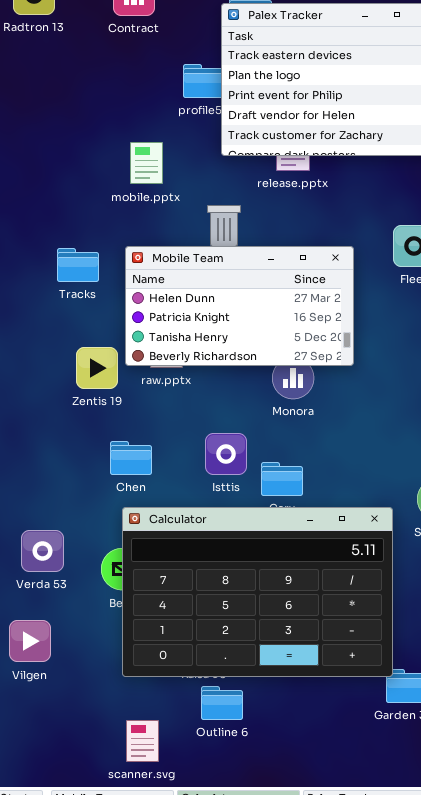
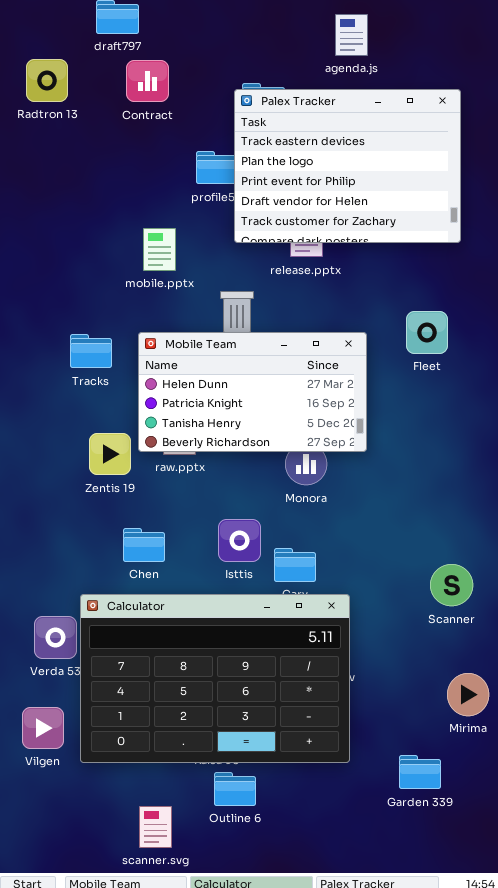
Calculator: [122,507,393,677] -> [80,594,350,763], moved

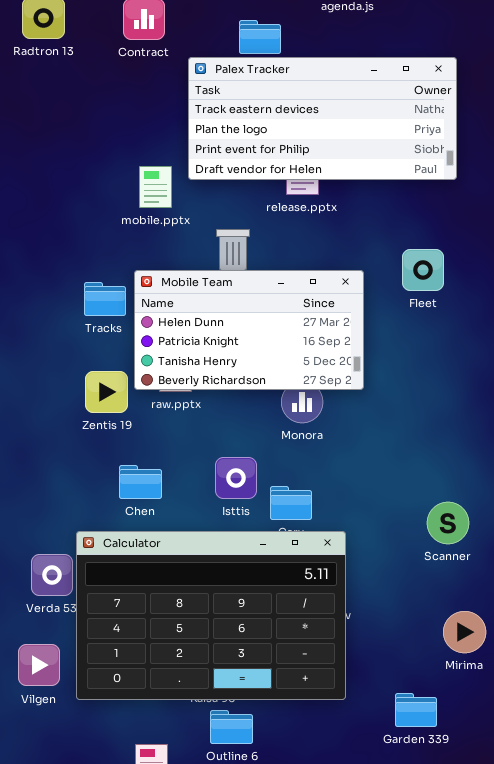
Palex Tracker: [234,89,461,243] -> [188,57,457,180], resized
Tracks: [70,334,112,368] -> [84,282,126,316], moved

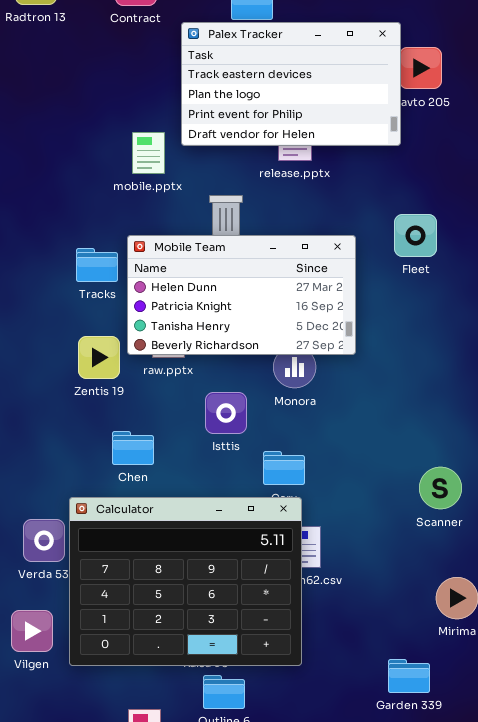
Palex Tracker: [188,57,457,180] -> [181,22,401,146], resized
Isttis: [215,457,257,499] -> [205,392,247,434], moved
Calculator: [76,531,346,700] -> [69,497,302,666], resized

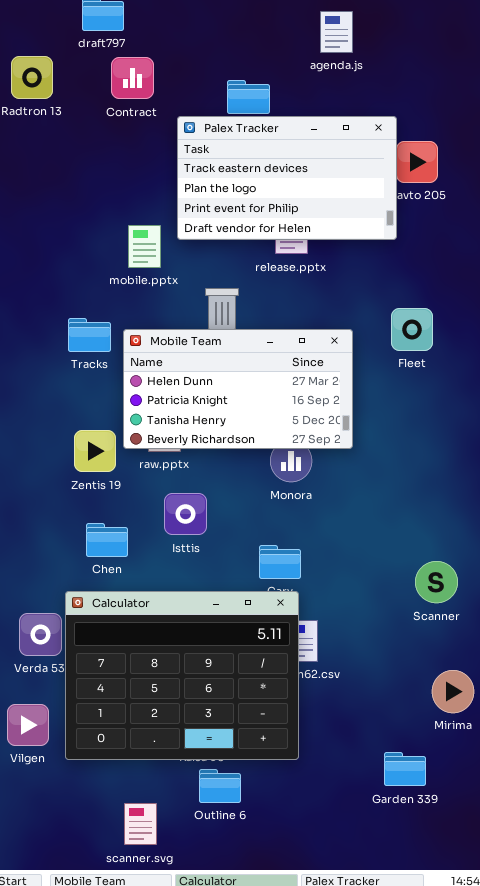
Tracks: [76,248,118,282] -> [68,318,111,352], moved
Isttis: [205,392,247,434] -> [164,493,207,535], moved
Chen: [112,431,154,465] -> [86,523,128,557], moved

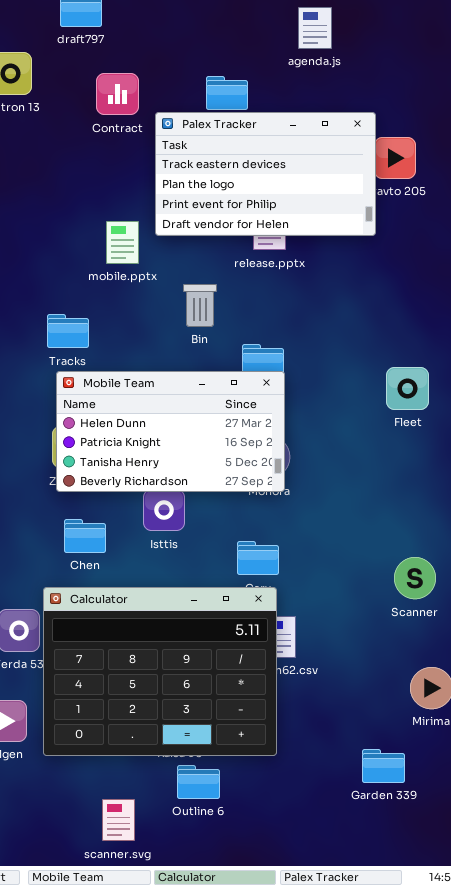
Contract: [111,57,154,99] -> [96,73,139,115], moved
Fleet: [391,308,433,351] -> [386,367,429,410], moved
Mobile Team: [123,329,353,449] -> [56,371,285,492], moved

